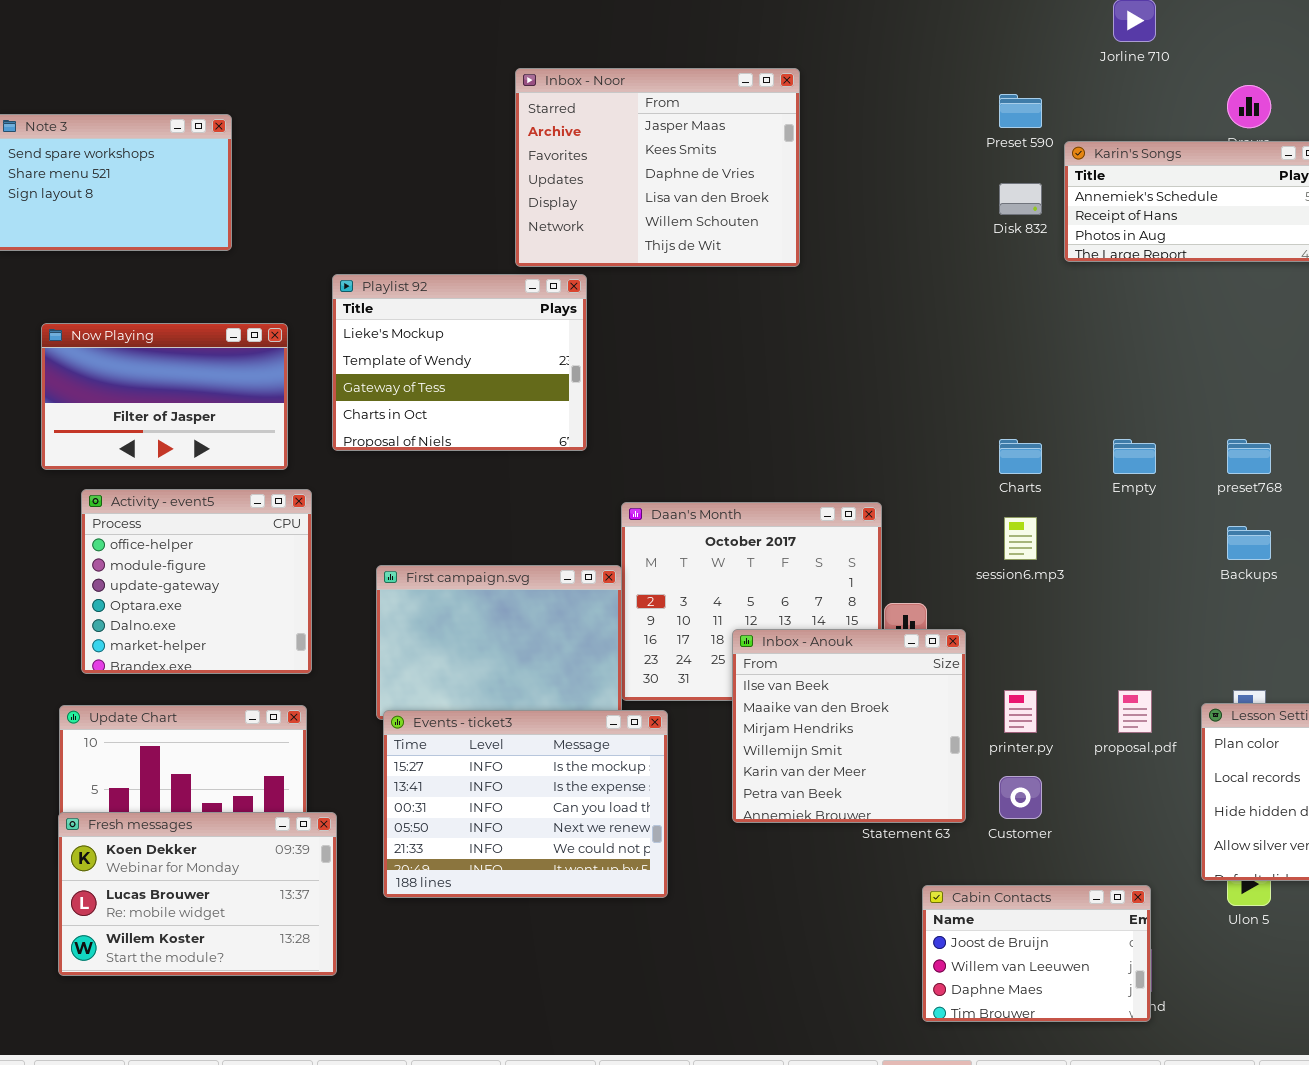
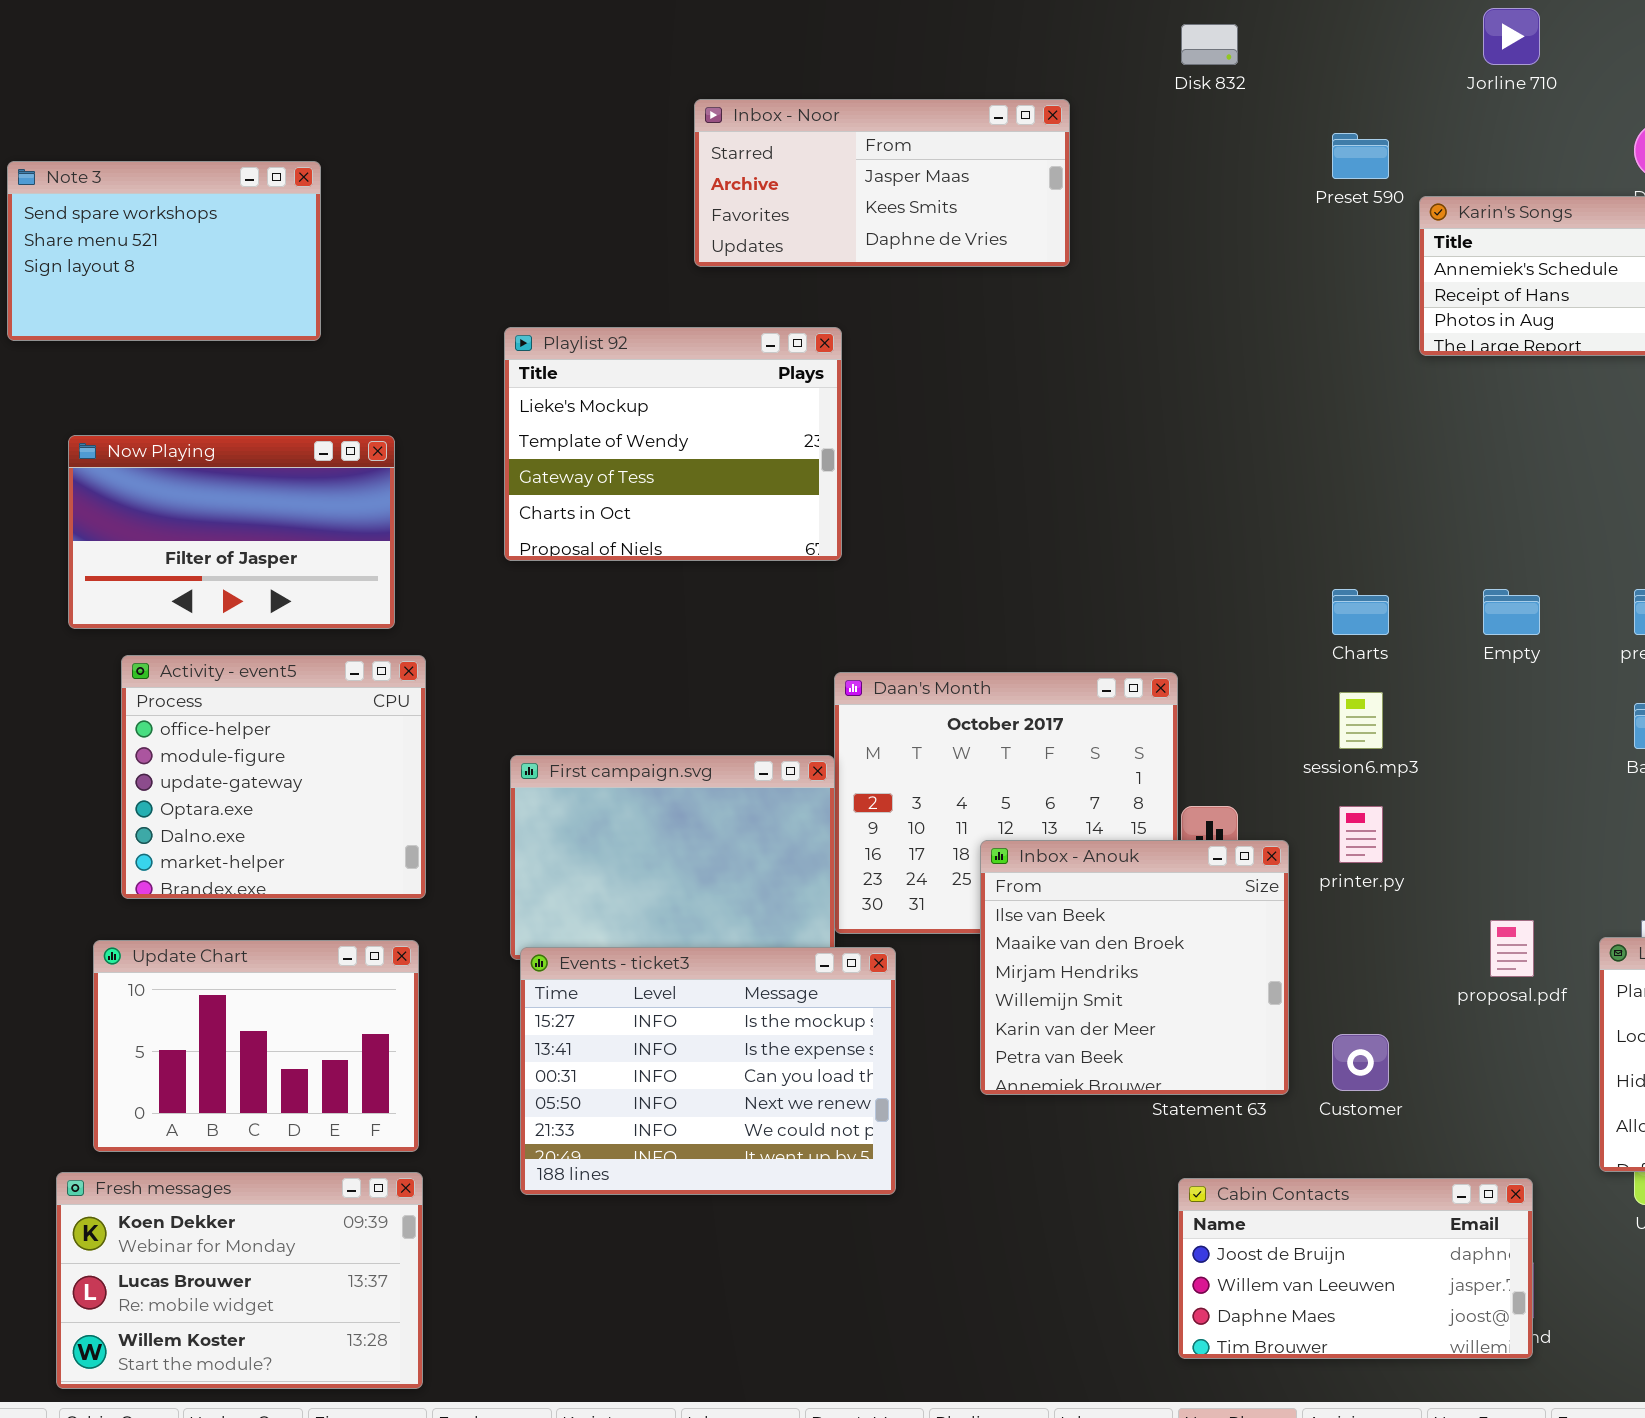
Inbox - Noor: [515,68,800,267] -> [694,99,1070,267], resized
Disk 832: [999,183,1042,215] -> [1181,24,1238,65], moved
Playlist 92: [332,274,587,451] -> [504,327,842,561], moved
printer.py: [1004,690,1037,733] -> [1339,806,1383,863], moved
Fresh messages: [58,812,337,976] -> [56,1172,423,1389], moved
Cabin Contacts: [922,885,1151,1022] -> [1178,1178,1533,1359], resized

